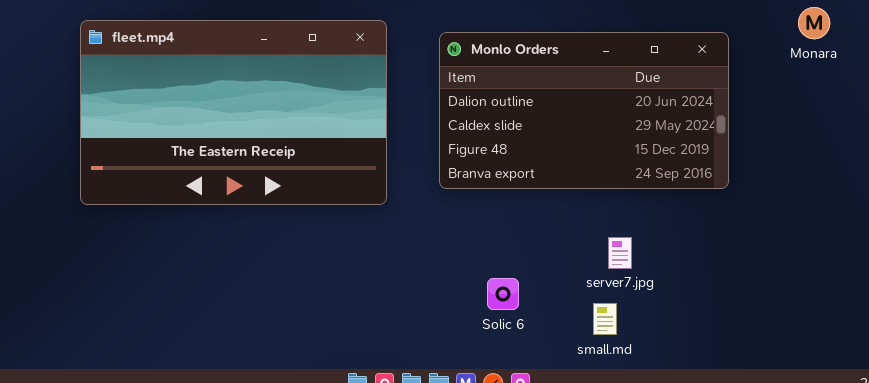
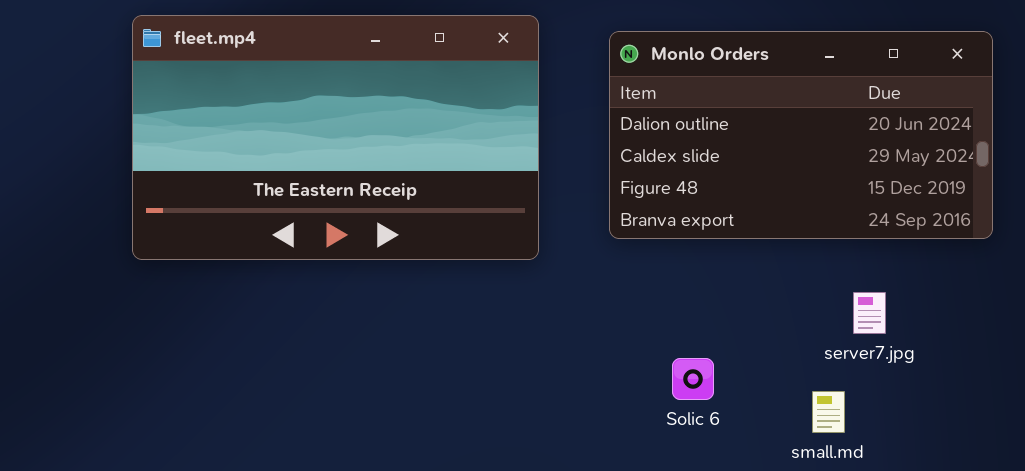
server7.jpg: [608,237,632,269] -> [853,292,886,334], moved

